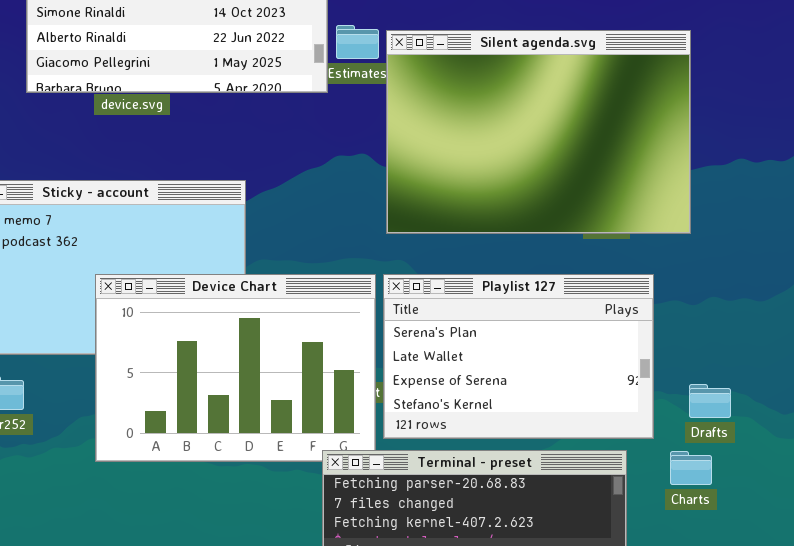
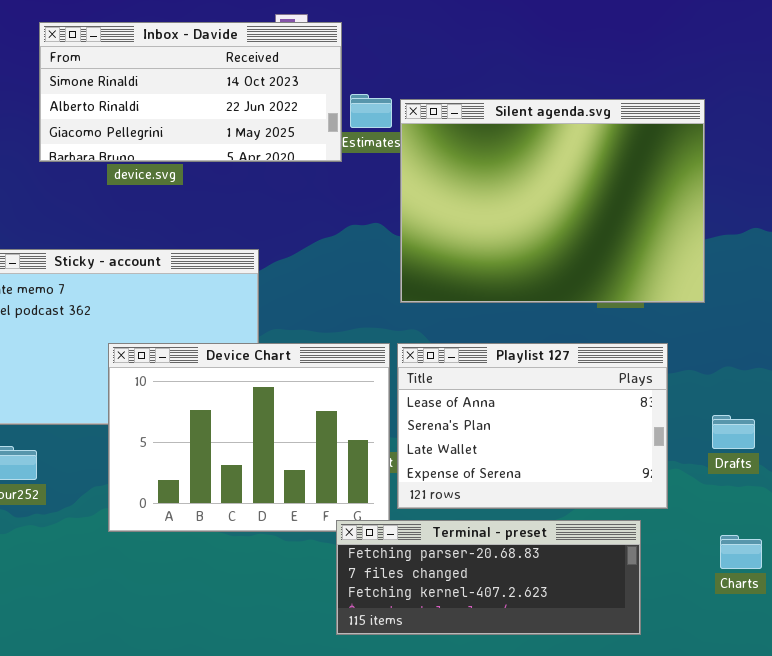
Playlist 127: [383,274,654,439] -> [397,343,668,509], scrolled up 1 row
Drafts: [689,384,731,418] -> [712,415,755,449], moved
Charts: [670,451,712,485] -> [720,535,762,569], moved

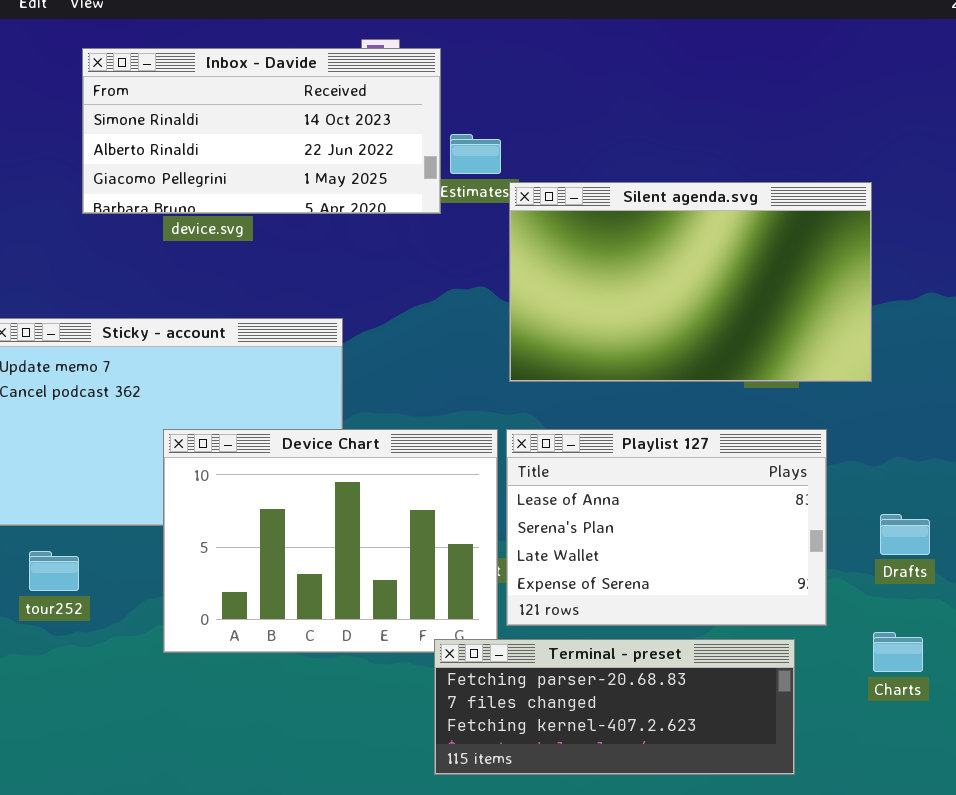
Silent agenda.svg: [400,99,705,303] -> [509,182,872,382], resized
Charts: [720,535,762,569] -> [873,632,923,672], moved

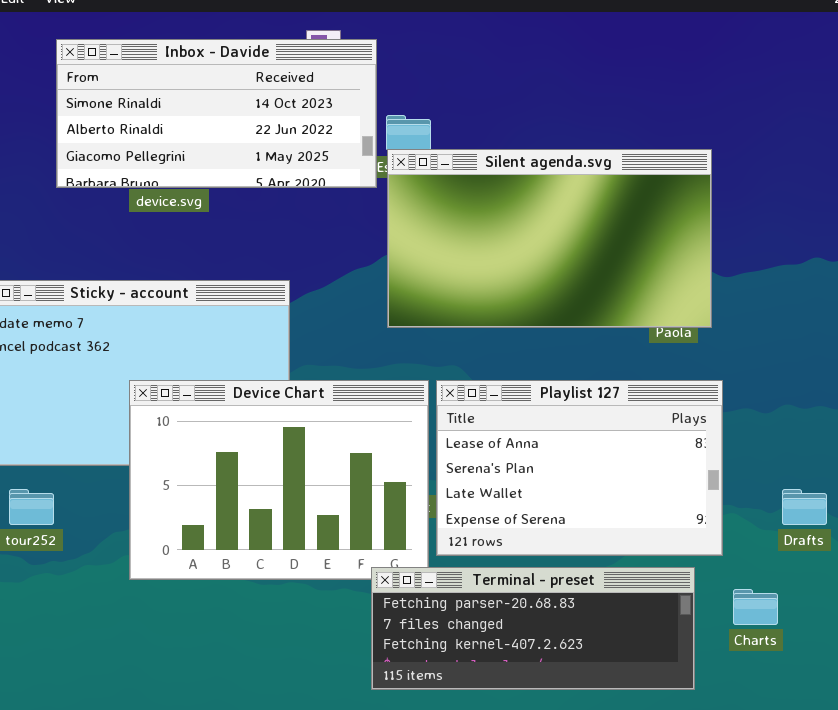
Silent agenda.svg: [509,182,872,382] -> [387,149,712,328], moved
Drafts: [880,514,930,555] -> [782,489,827,525], moved
Charts: [873,632,923,672] -> [733,589,778,625], moved

